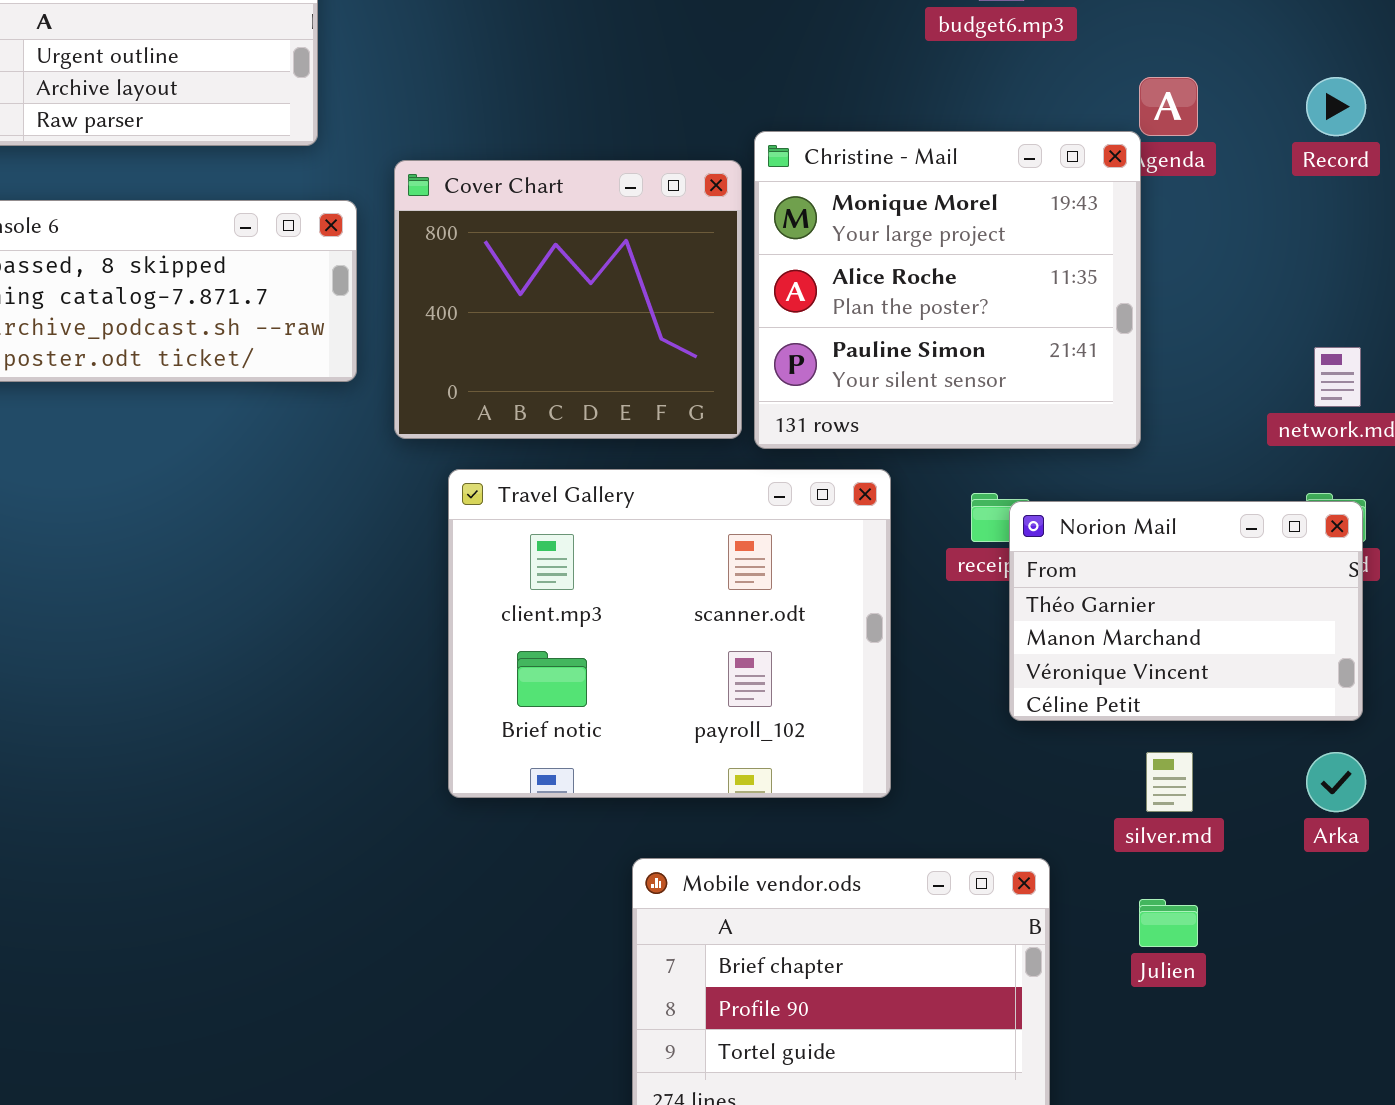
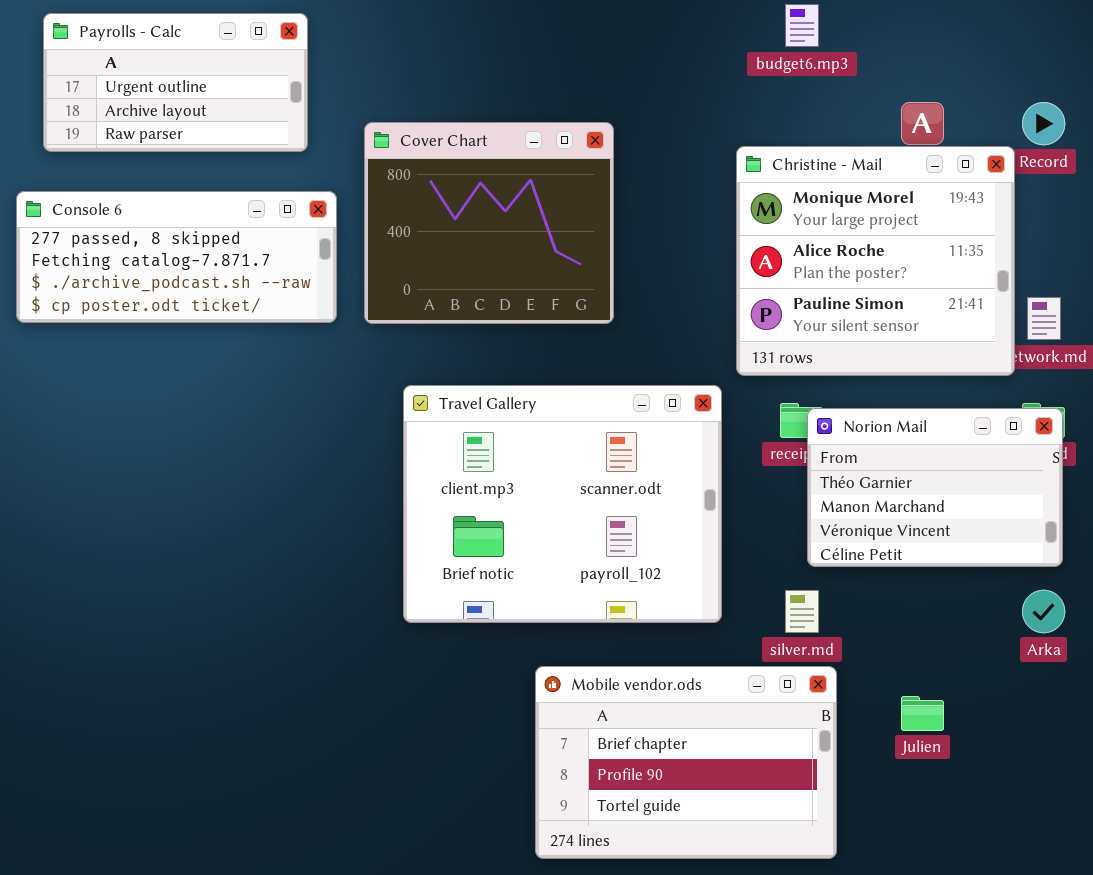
Christine - Mail: [754,131,1141,449] -> [736,146,1015,376], moved
Cover Chart: [394,160,742,439] -> [364,122,614,324], moved
silver.md: [1146,752,1193,812] -> [785,590,819,633], moved

